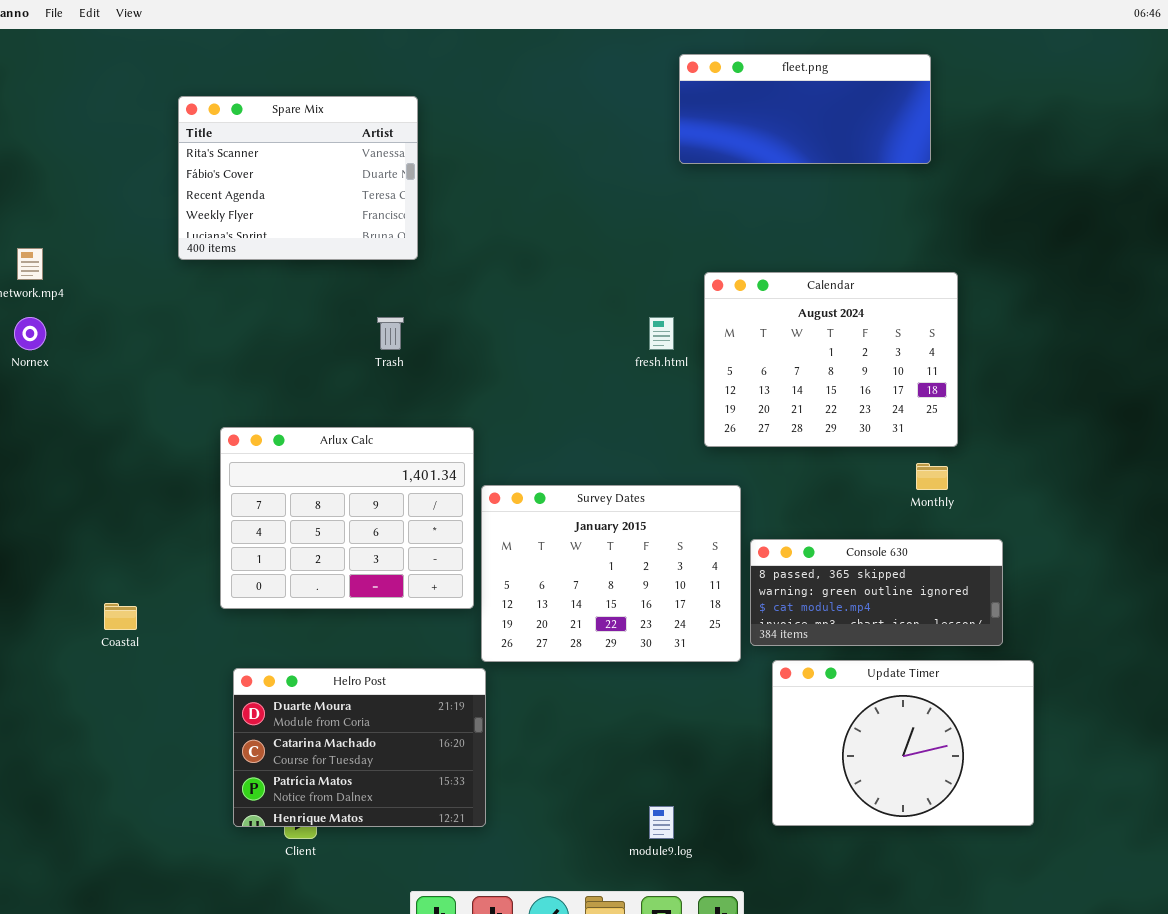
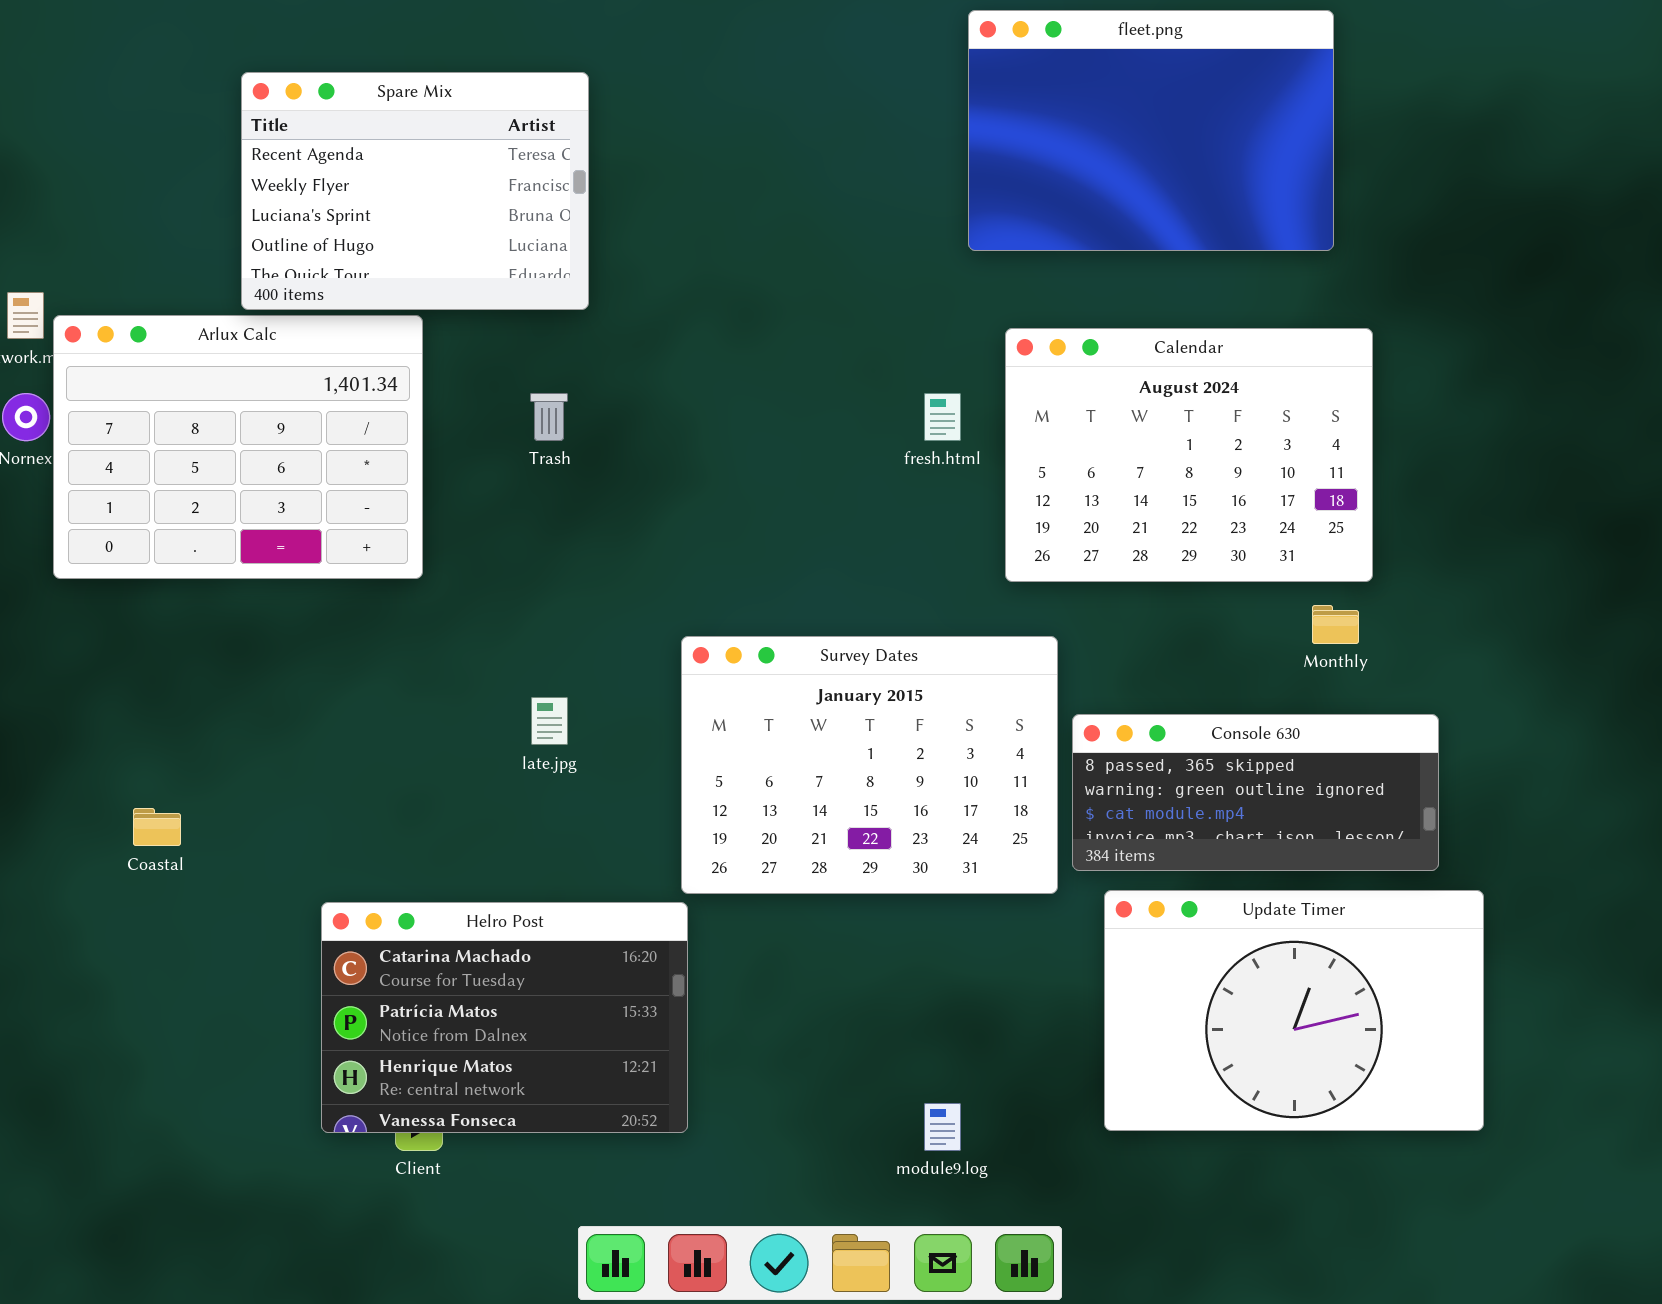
fleet.png: [679,54,931,164] -> [968,10,1334,251], resized
Spare Mix: [178,96,418,260] -> [241,72,589,310], scrolled down 2 rows
Arlux Calc: [220,427,474,609] -> [53,315,423,579], moved
Helro Post: [233,668,486,827] -> [321,902,688,1133], scrolled down 1 row

